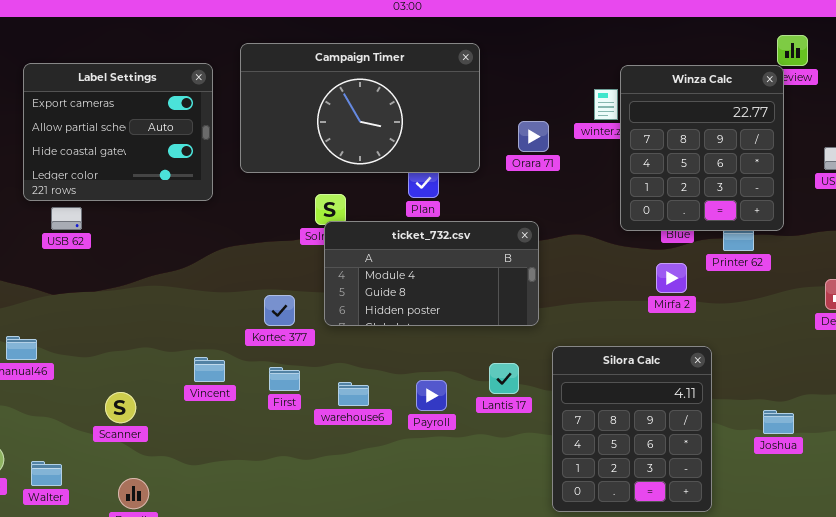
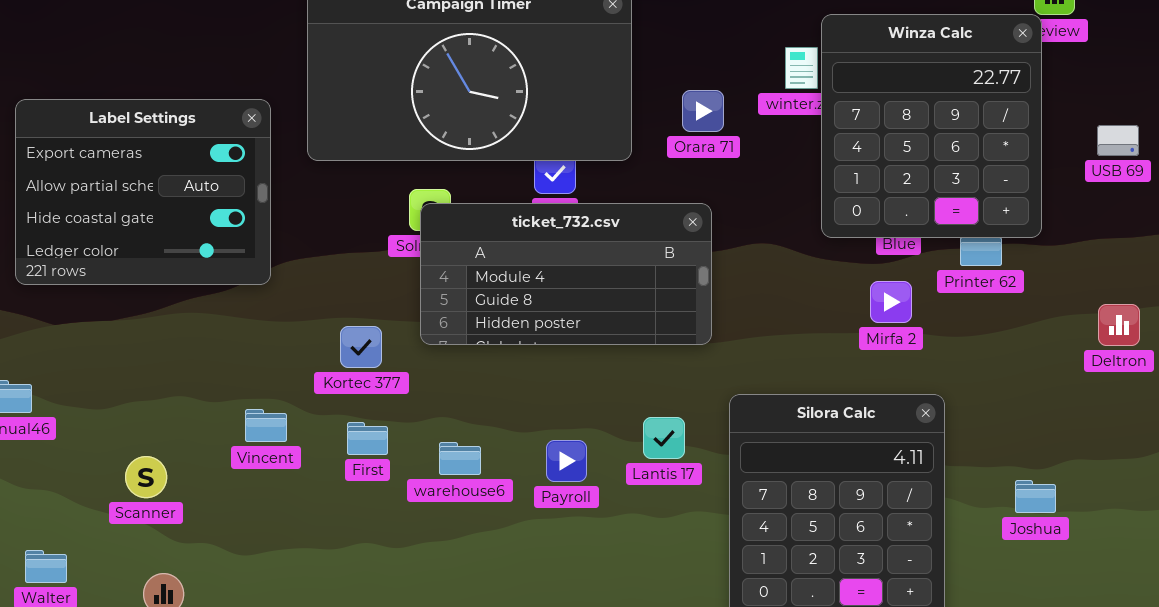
Label Settings: [23,63,213,201] -> [15,99,271,285], moved
ticket_732.csv: [324,221,539,326] -> [420,203,712,345], moved

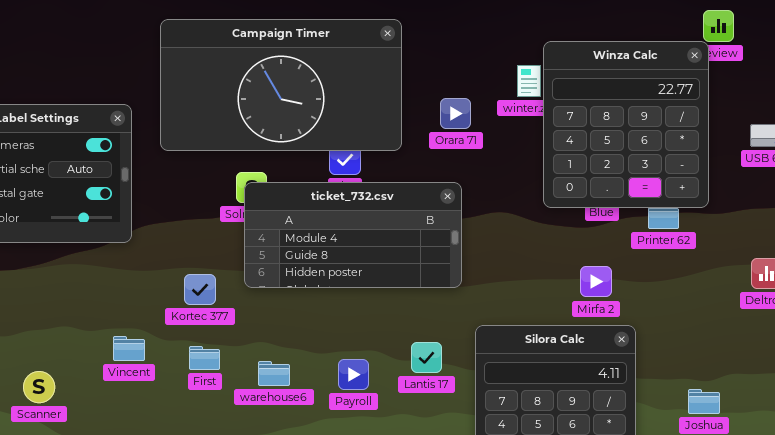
Mirfa 2: [870,281,912,323] -> [580,266,612,297], moved

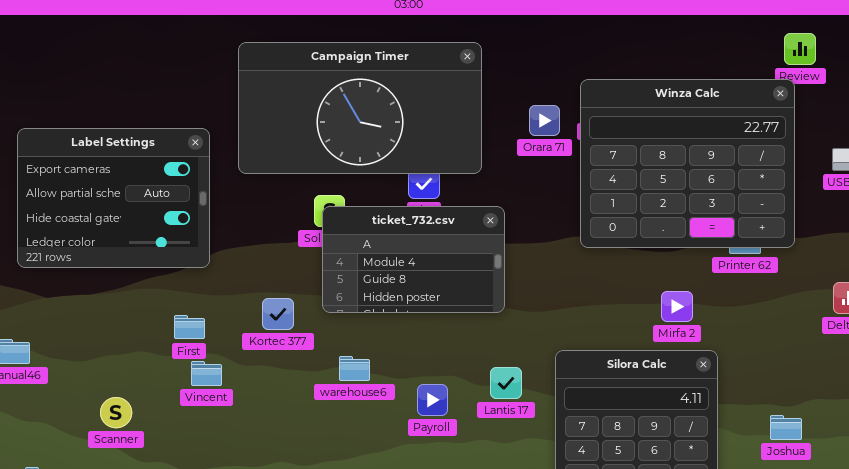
Winza Calc: [543,41,709,208] -> [580,79,795,248], moved, resized
Orara 71: [440,98,471,129] -> [529,105,560,136], moved
ticket_732.csv: [244,182,462,288] -> [322,206,505,313], resized
First: [189,346,220,370] -> [174,315,205,339], moved
warehouse6: [258,361,290,386] -> [339,356,370,381], moved

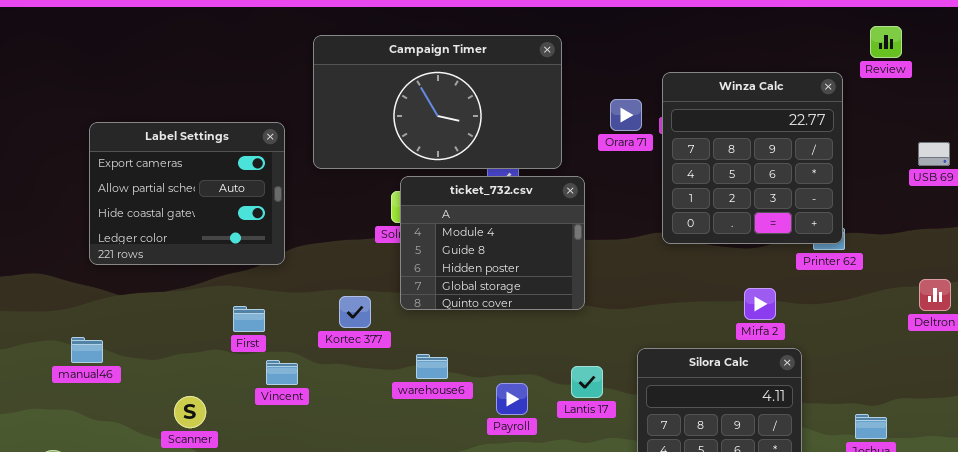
Winza Calc: [580,79,795,248] -> [662,72,843,244], resized
ticket_732.csv: [322,206,505,313] -> [400,176,585,310], resized
First: [174,315,205,339] -> [233,306,265,332], moved

